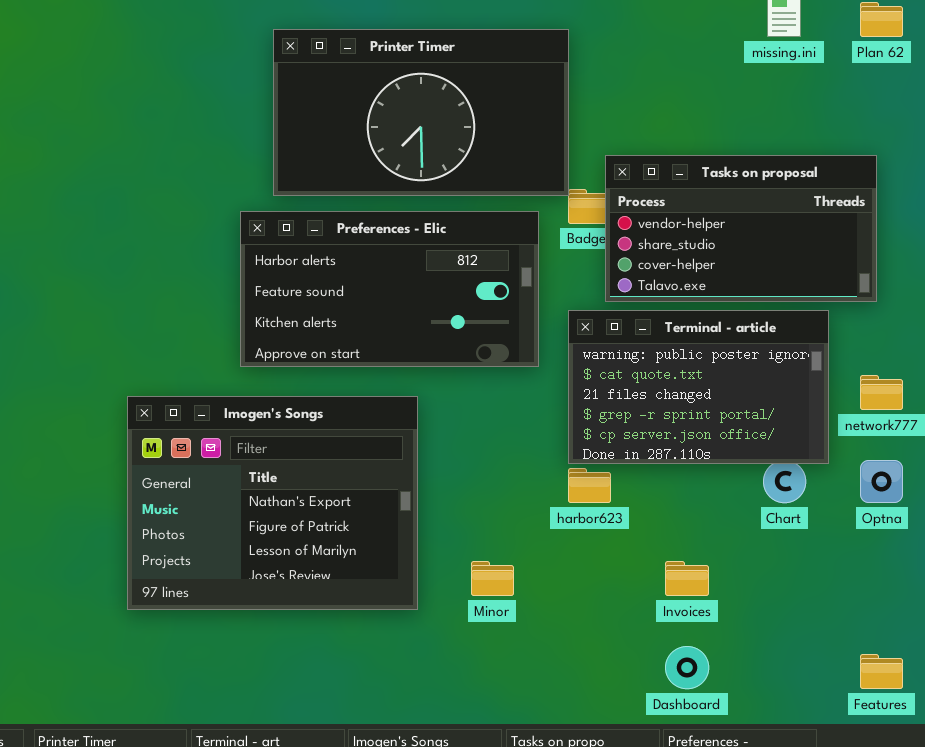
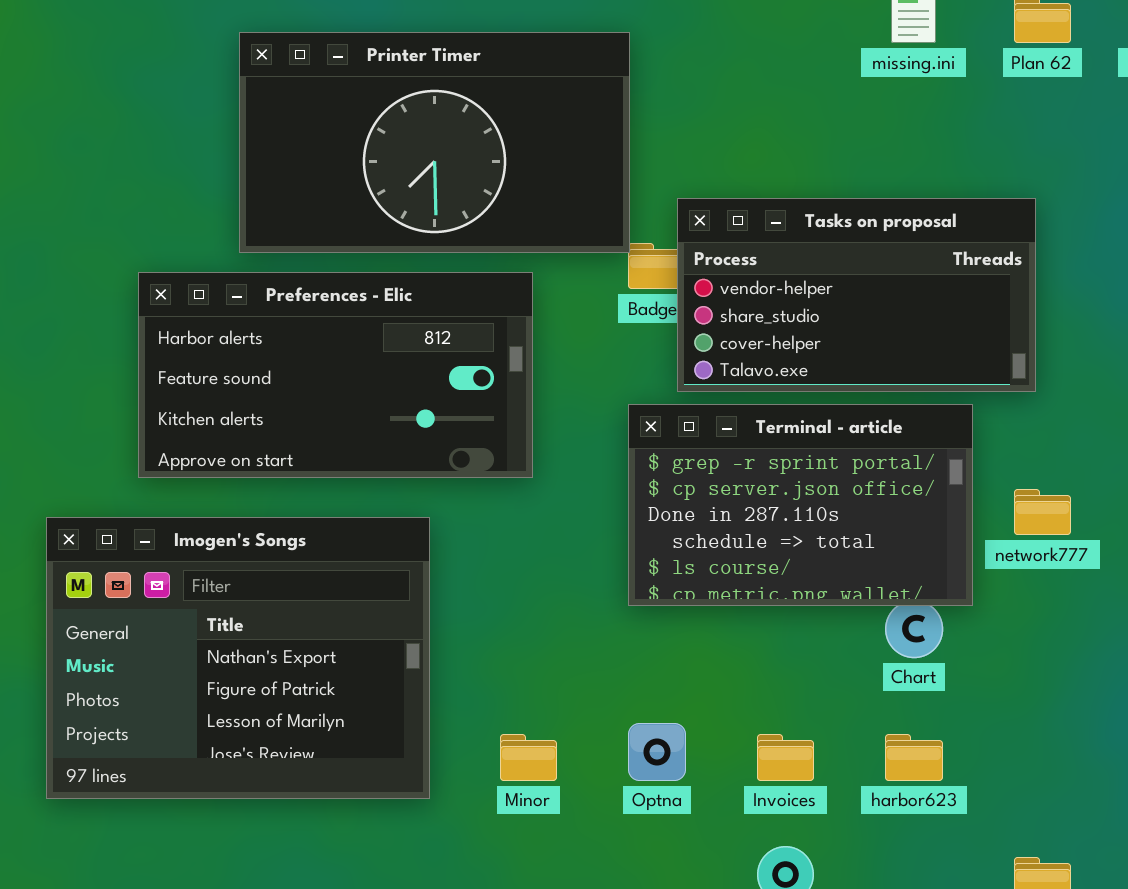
Preferences - Elic: [240,211,539,367] -> [138,272,533,478], moved
Terminal - article: [568,310,829,464] -> [628,404,973,606], scrolled down 3 rows
Optna: [860,460,903,503] -> [628,723,686,781], moved
harbor623: [568,468,611,503] -> [885,734,943,781], moved

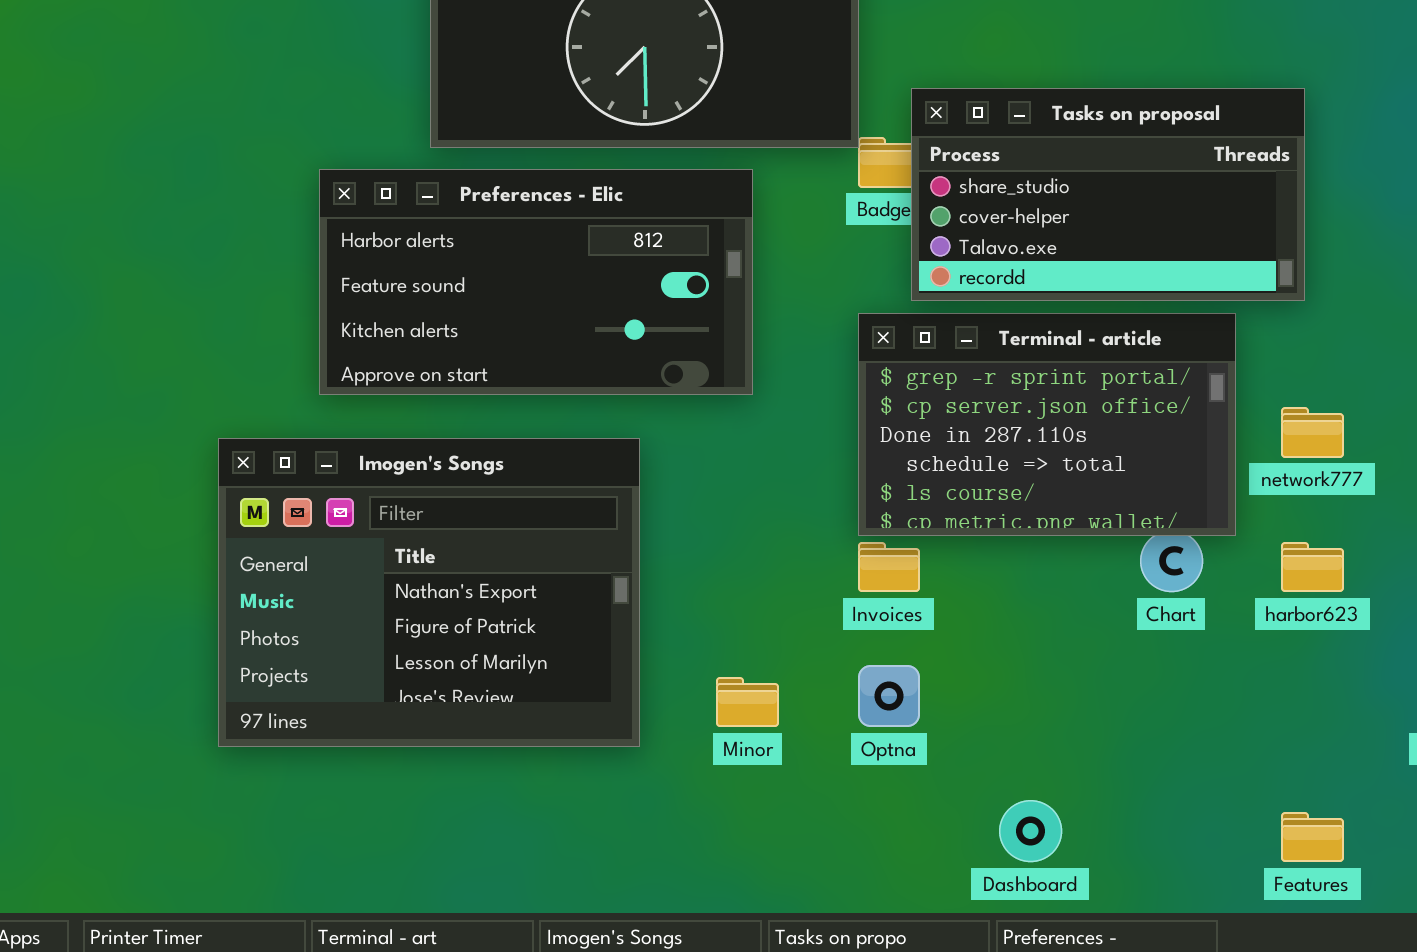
Tasks on proposal: [677,198,1036,392] -> [911,88,1305,301], scrolled down 1 row
Invoices: [757,734,814,781] -> [858,542,920,592], moved
harbor623: [885,734,943,781] -> [1281,542,1344,592], moved

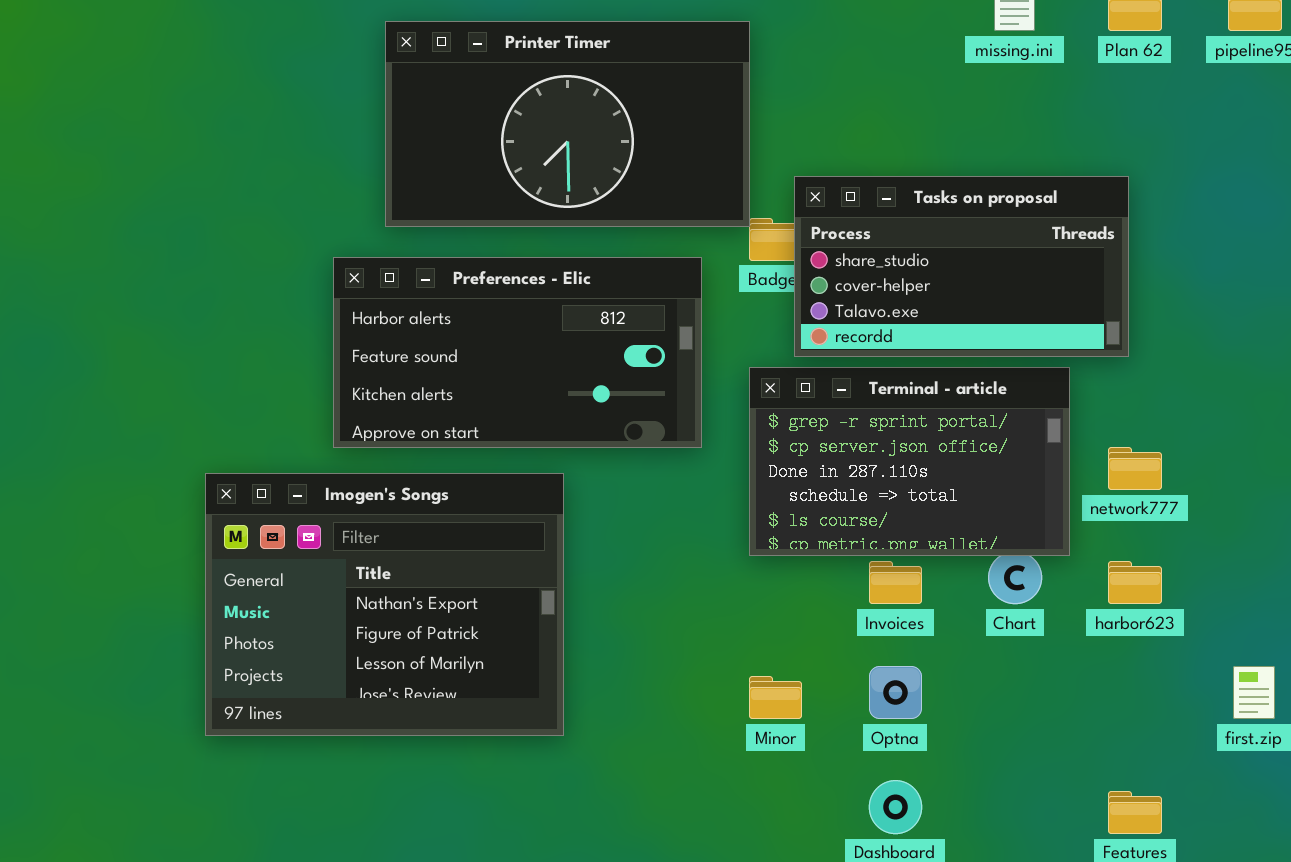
Preferences - Elic: [319,169,753,395] -> [333,257,702,448], moved
Invoices: [858,542,920,592] -> [869,561,922,604], moved
Optna: [858,665,920,727] -> [869,666,922,719], moved
Minor: [716,677,779,727] -> [749,676,802,719], moved

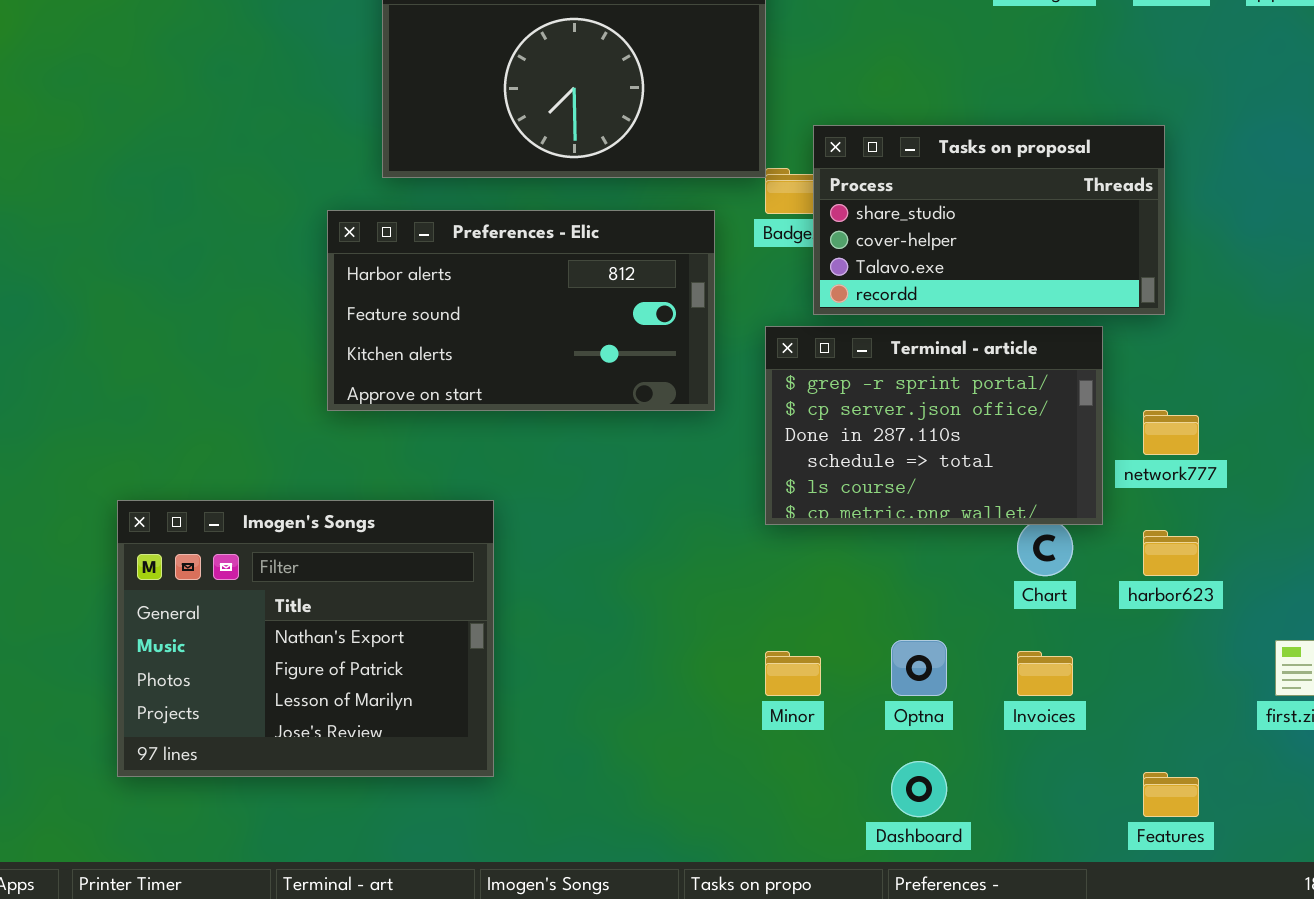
Imogen's Songs: [205,473,564,736] -> [117,500,494,777], moved
Invoices: [869,561,922,604] -> [1017,651,1073,696], moved

